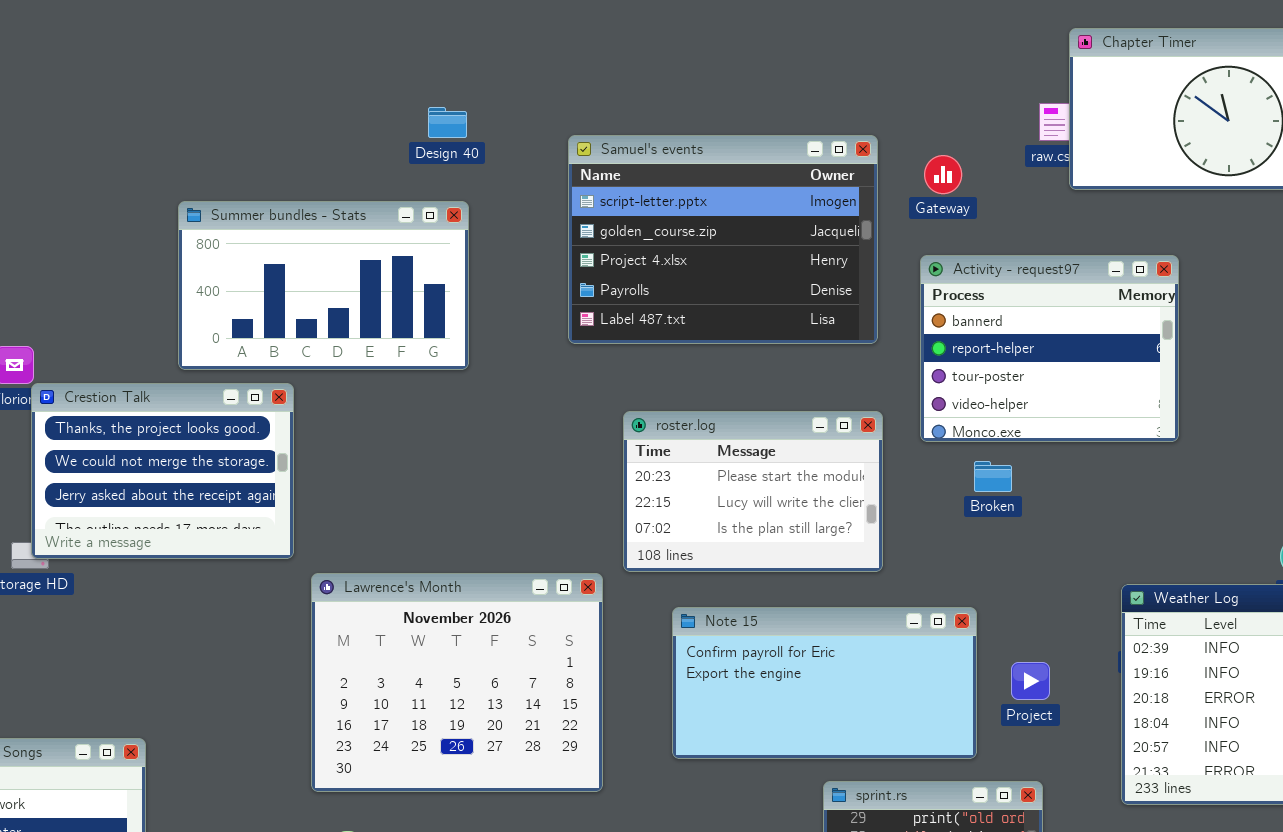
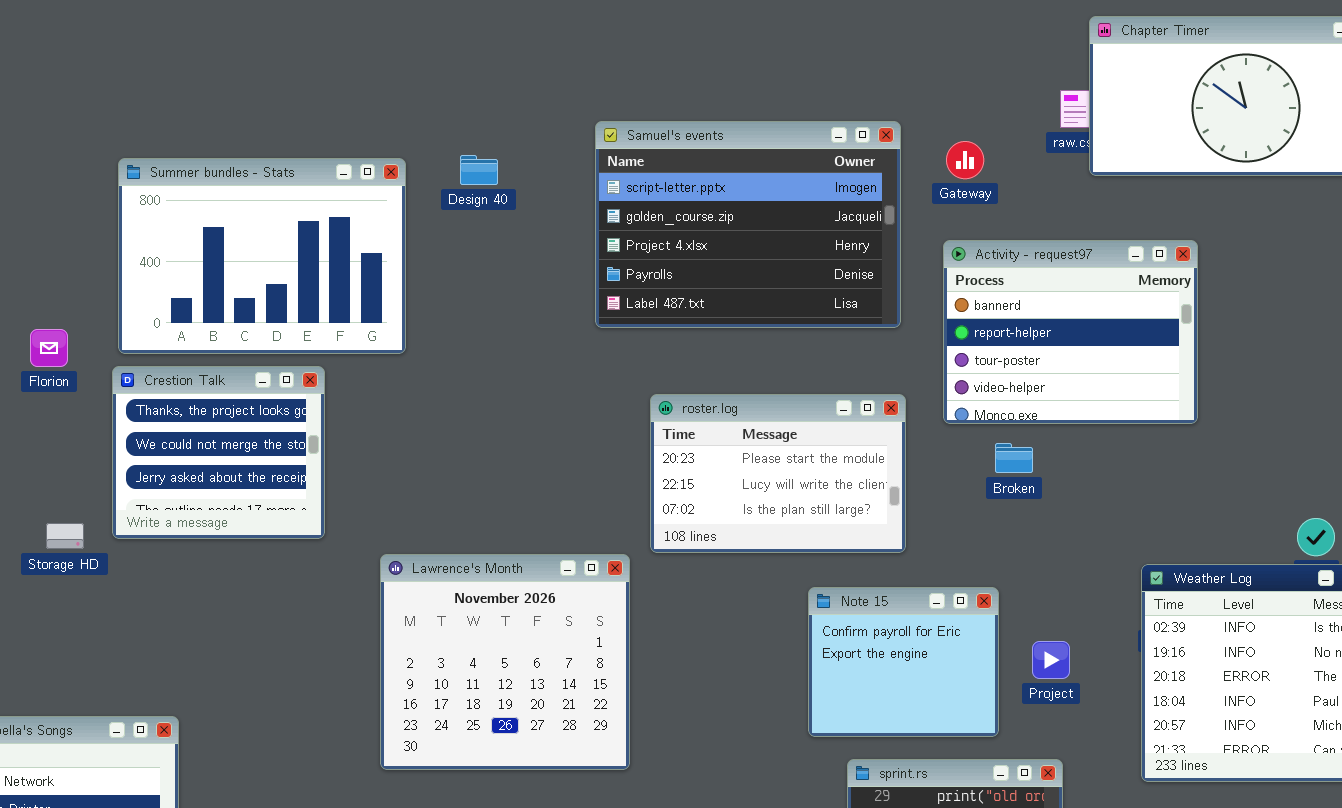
Design 40: [428,107,467,138] -> [460,155,498,185], moved
Summer bundles - Stats: [178,201,469,370] -> [118,158,406,354], moved, resized
Crestion Talk: [31,383,294,559] -> [112,366,325,539], resized
Lawrence's Month: [311,573,603,792] -> [380,554,630,770], resized
Note 15: [672,607,977,759] -> [808,587,999,737], resized

